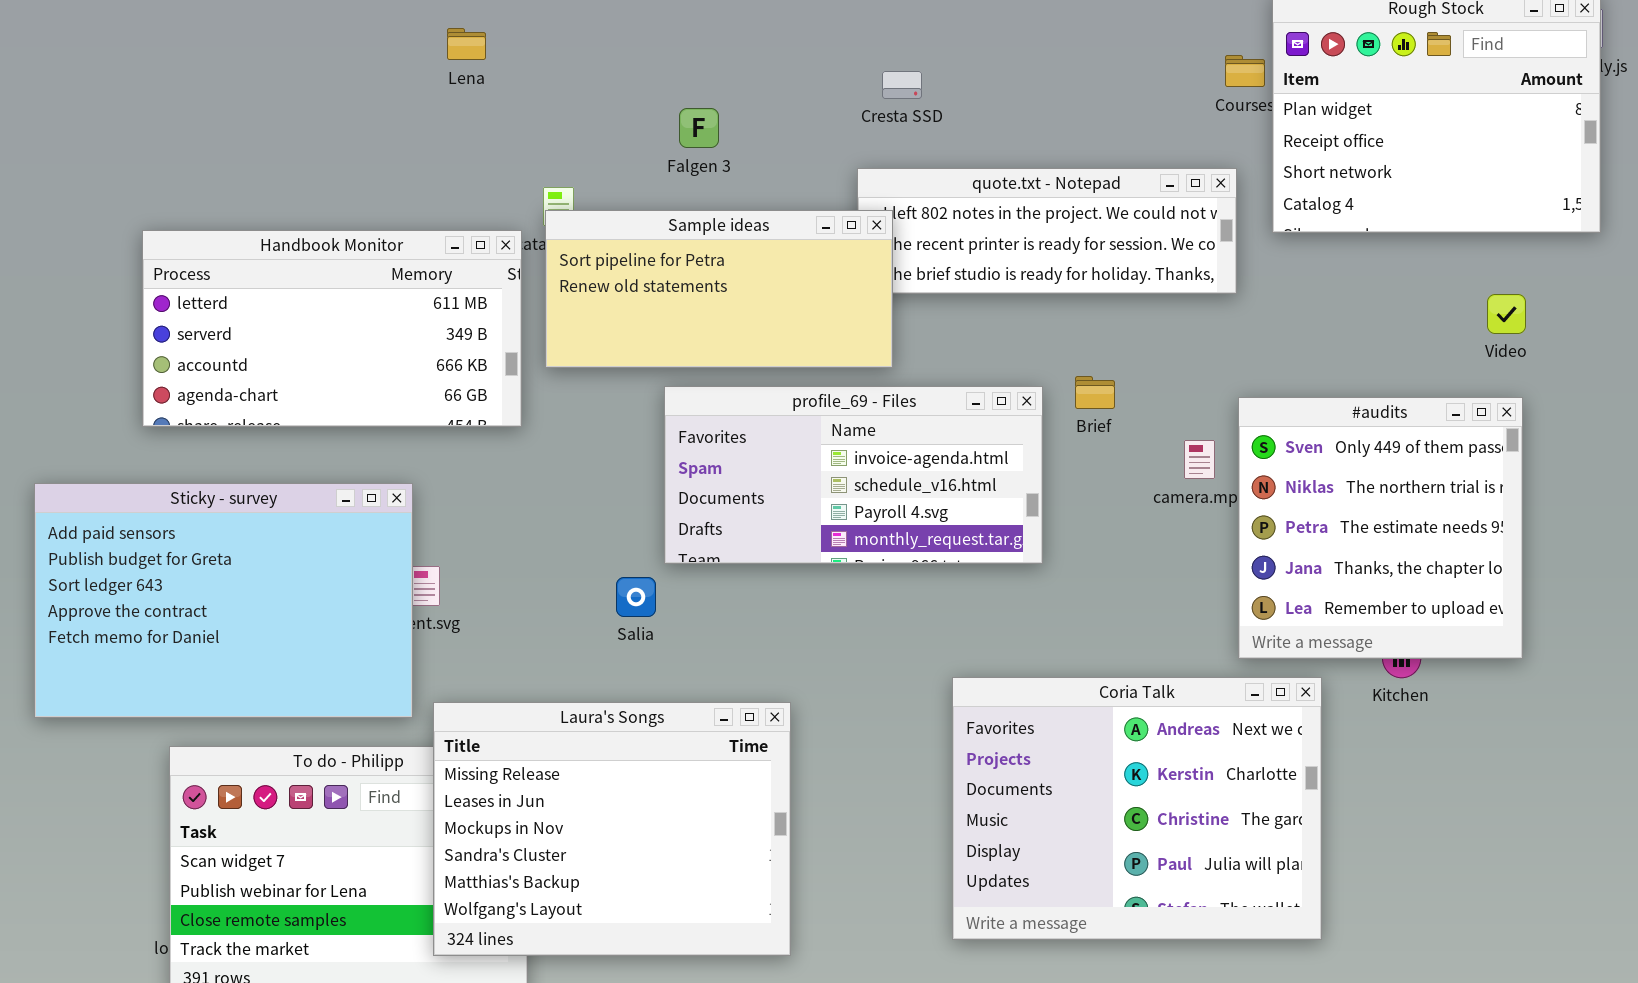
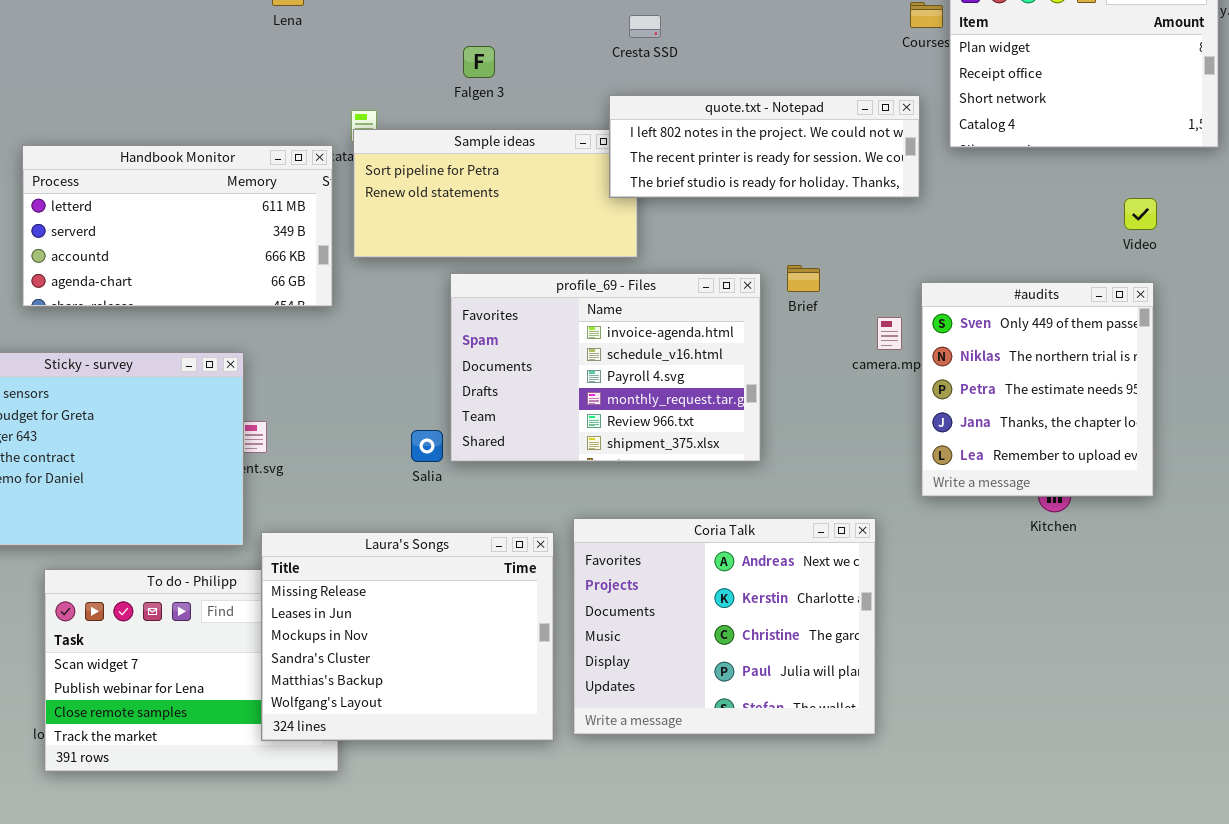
quote.txt - Notepad: [857,168,1237,294] -> [609,95,920,198], raised
profile_69 - Files: [664,386,1043,564] -> [450,273,761,462], resized
Coria Talk: [952,677,1322,940] -> [573,518,876,735], moved

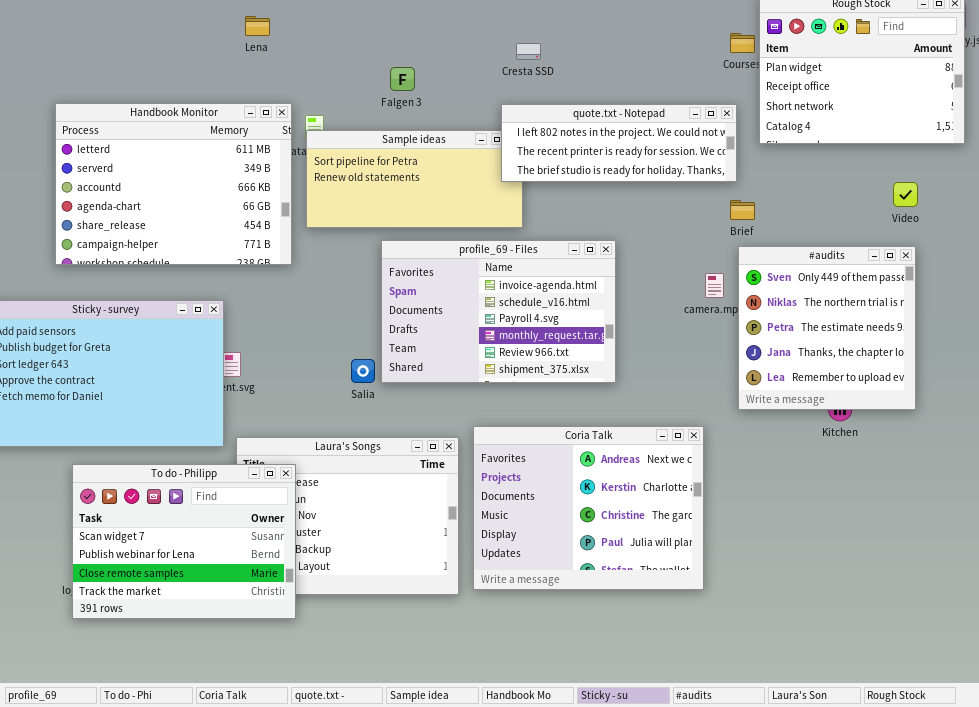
Handbook Monitor: [22,145,333,307] -> [55,103,292,265], resized
Brief: [787,265,820,292] -> [730,200,755,220], moved
To do - Philipp: [44,569,339,772] -> [72,464,296,619], raised

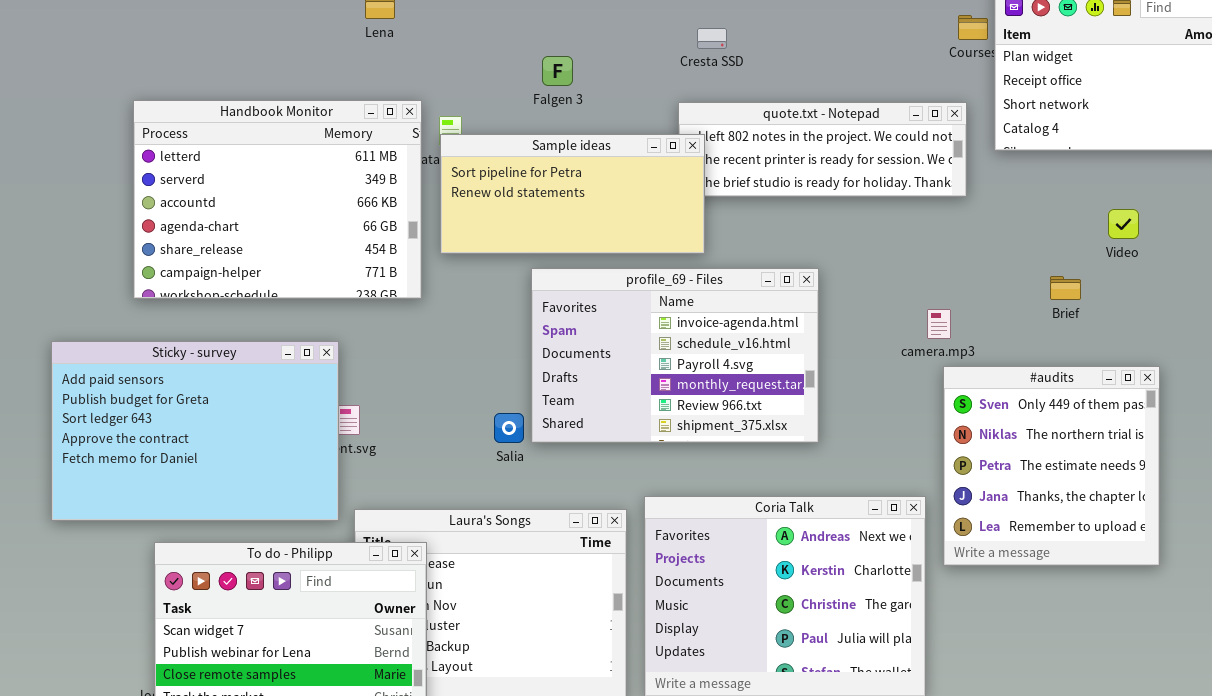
Sample ideas: [306,130,523,228] -> [440,134,705,254], raised
Video: [893,182,918,207] -> [1108,209,1139,239], moved
Brief: [730,200,755,220] -> [1050,276,1081,300], moved
#audits: [738,246,916,410] -> [943,366,1160,566], moved

